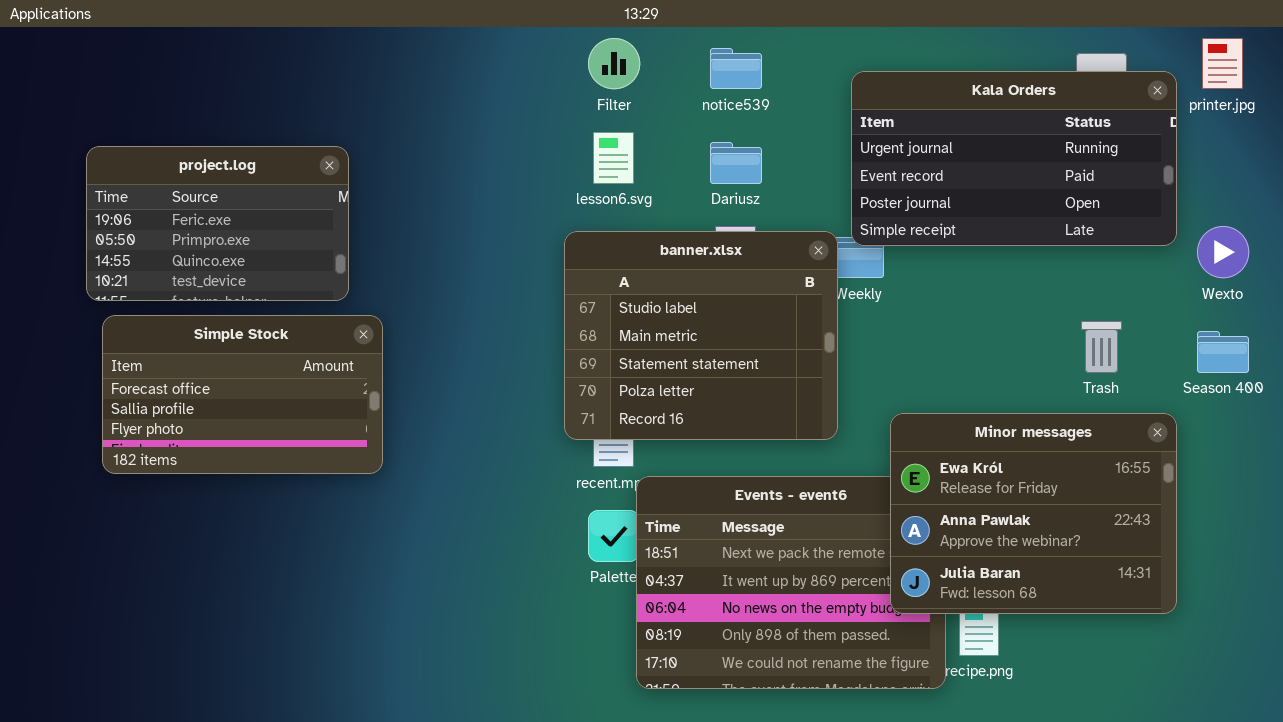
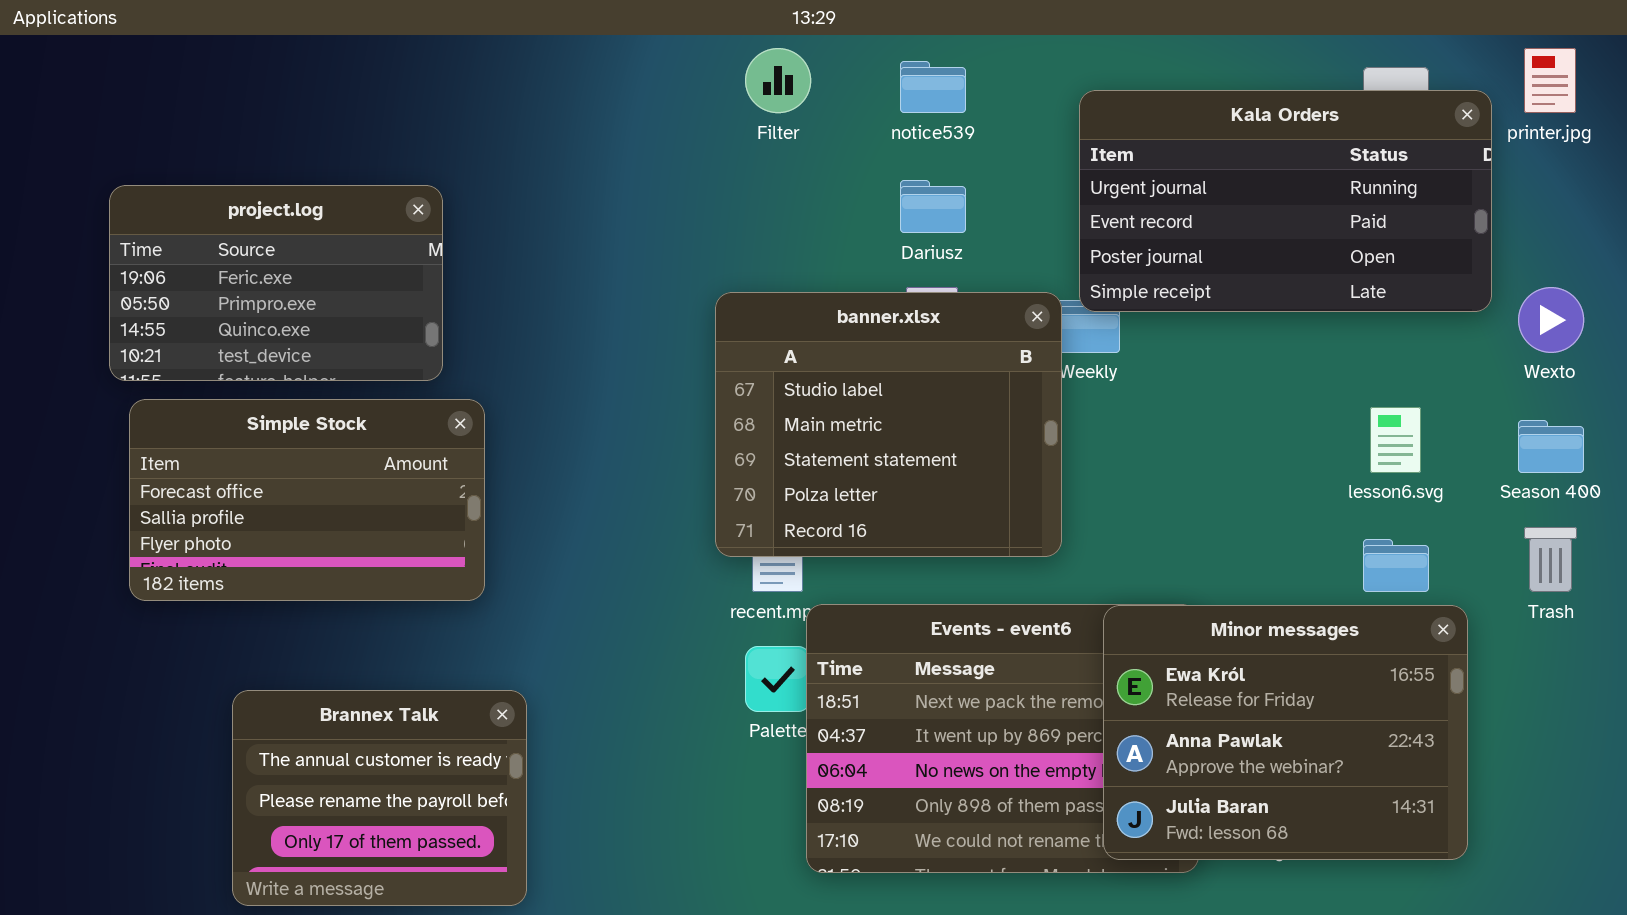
lesson6.svg: [593,132,634,184] -> [1370,407,1421,473], moved
Trash: [1081,321,1122,373] -> [1524,527,1577,592], moved
Minor messages: [890,413,1177,614] -> [1103,605,1468,860], moved
Brannex Talk: none -> [232,690,527,906], opened

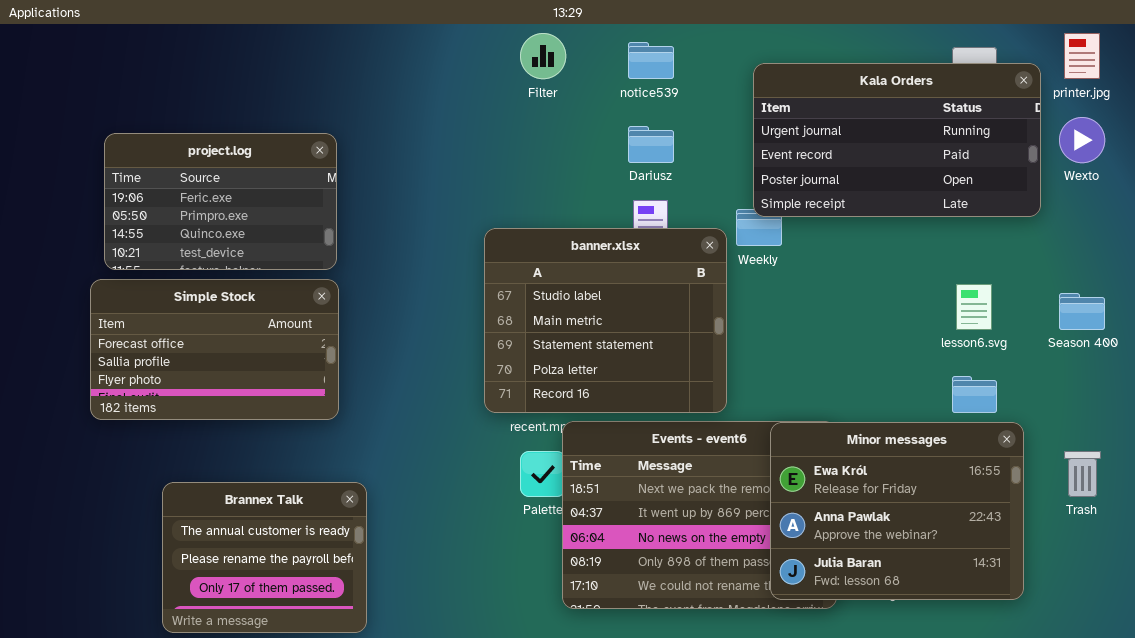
project.log: [109,185,443,381] -> [104,133,337,270], moved
Wexto: [1518,287,1584,353] -> [1059,117,1105,163], moved
banner.xlsx: [715,292,1062,557] -> [484,228,727,413], moved
Trash: [1524,527,1577,592] -> [1064,451,1101,497], moved

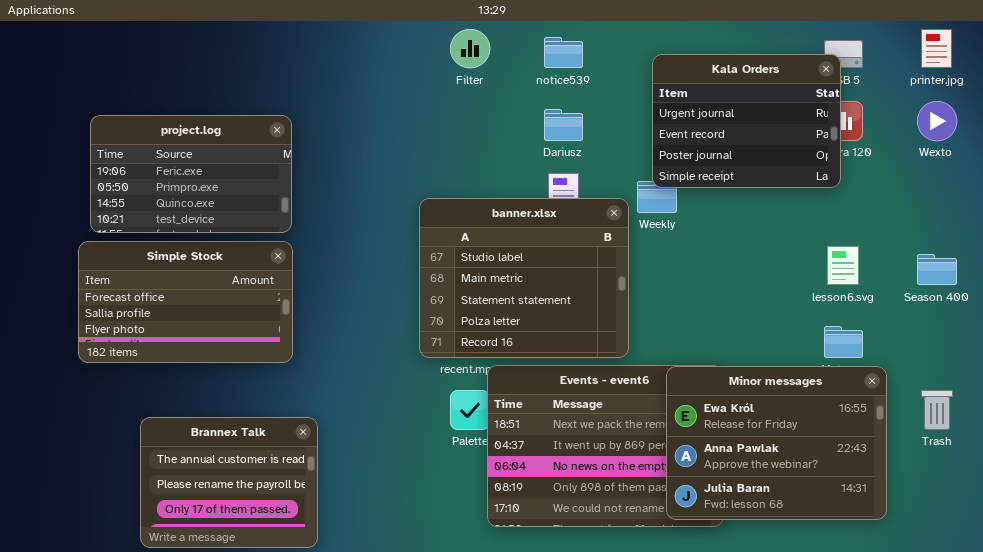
Kala Orders: [753,63,1041,217] -> [652,54,841,188], resized

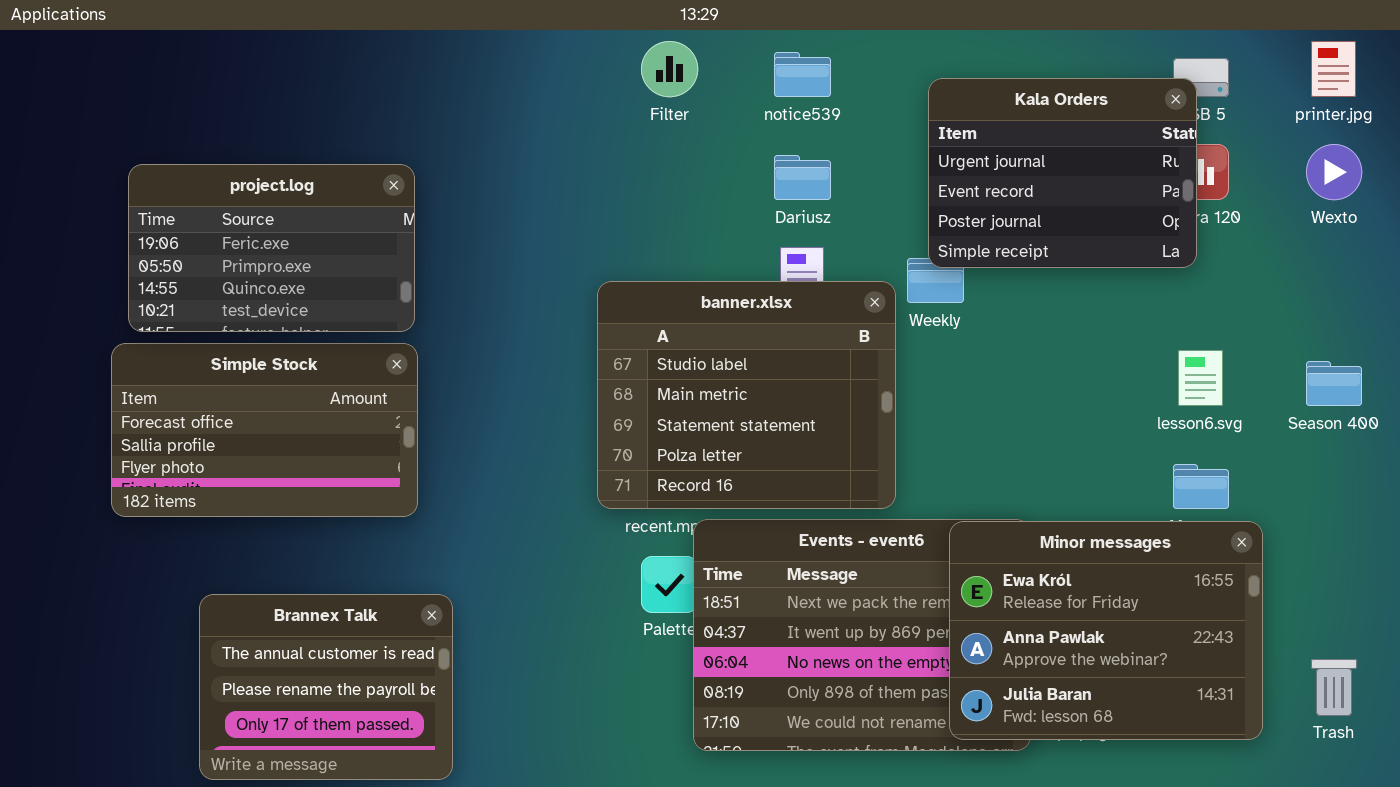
Trash: [921,390,953,430] -> [1311,659,1357,716], moved

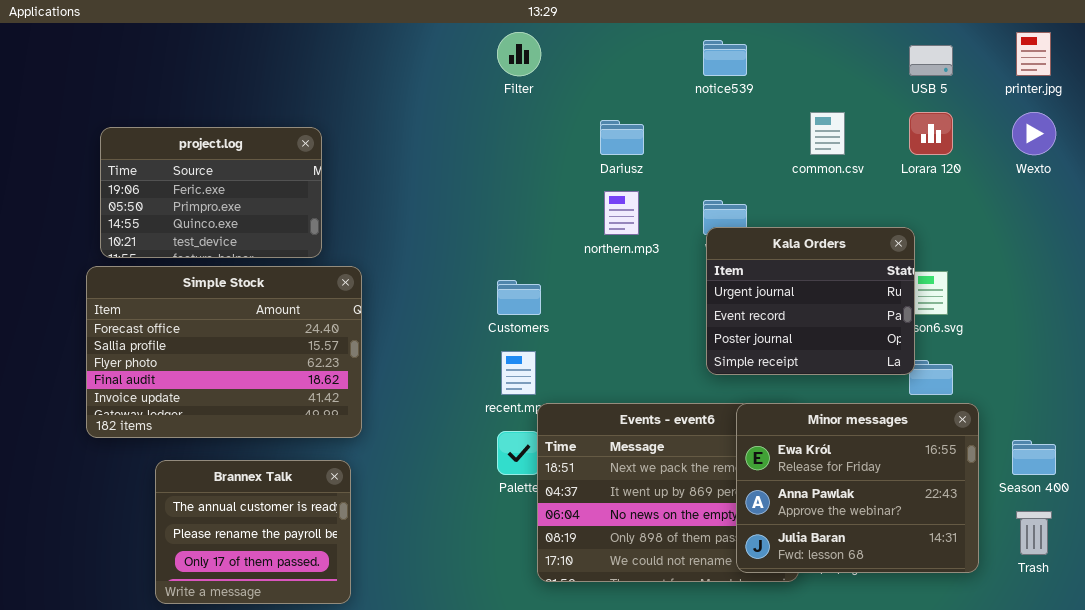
notice539: [774,52,831,97] -> [703,40,747,76], moved
Kala Orders: [928,78,1197,268] -> [706,227,915,375], moved
banner.xlsx: [597,281,896,509] -> none, closed
Simple Stock: [111,343,418,517] -> [86,266,362,438], resized
Season 400: [1306,361,1362,406] -> [1012,440,1056,475], moved

